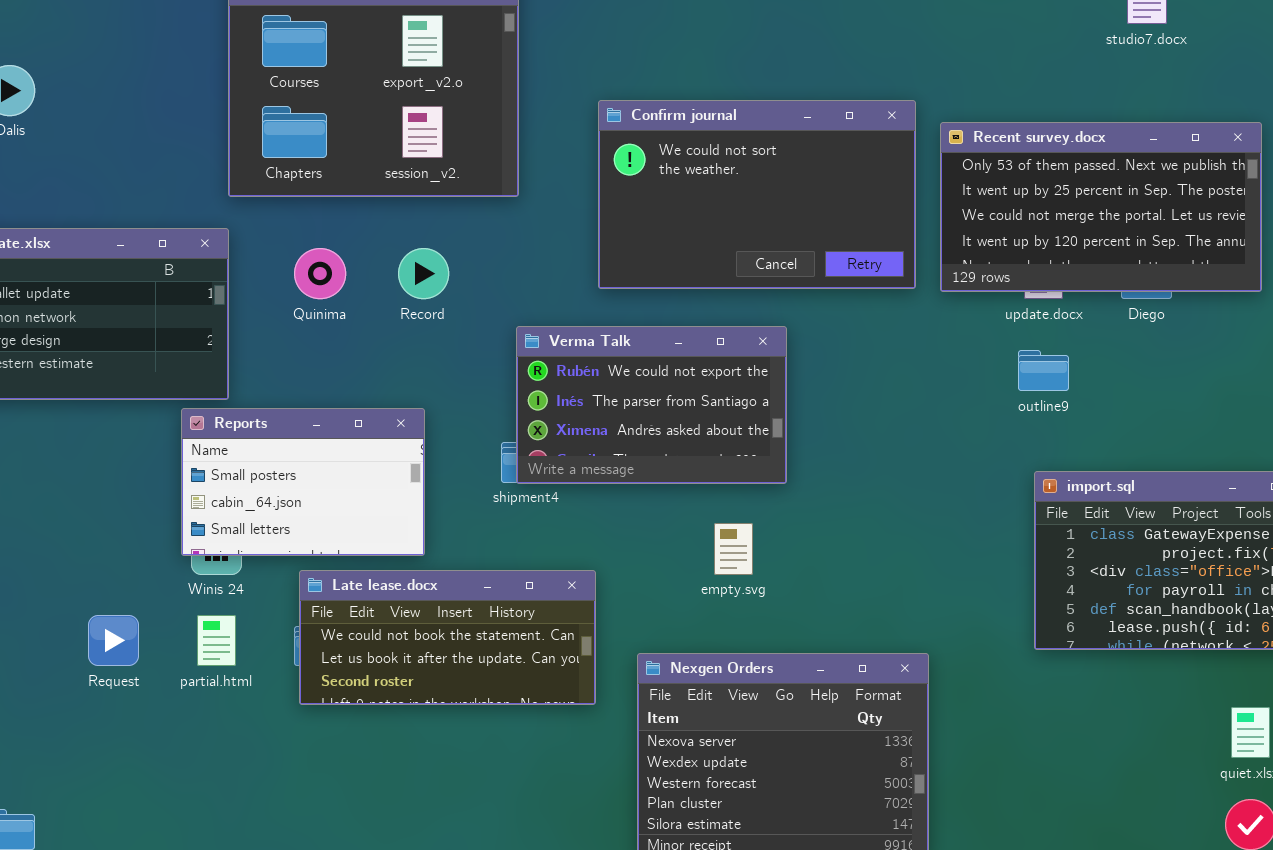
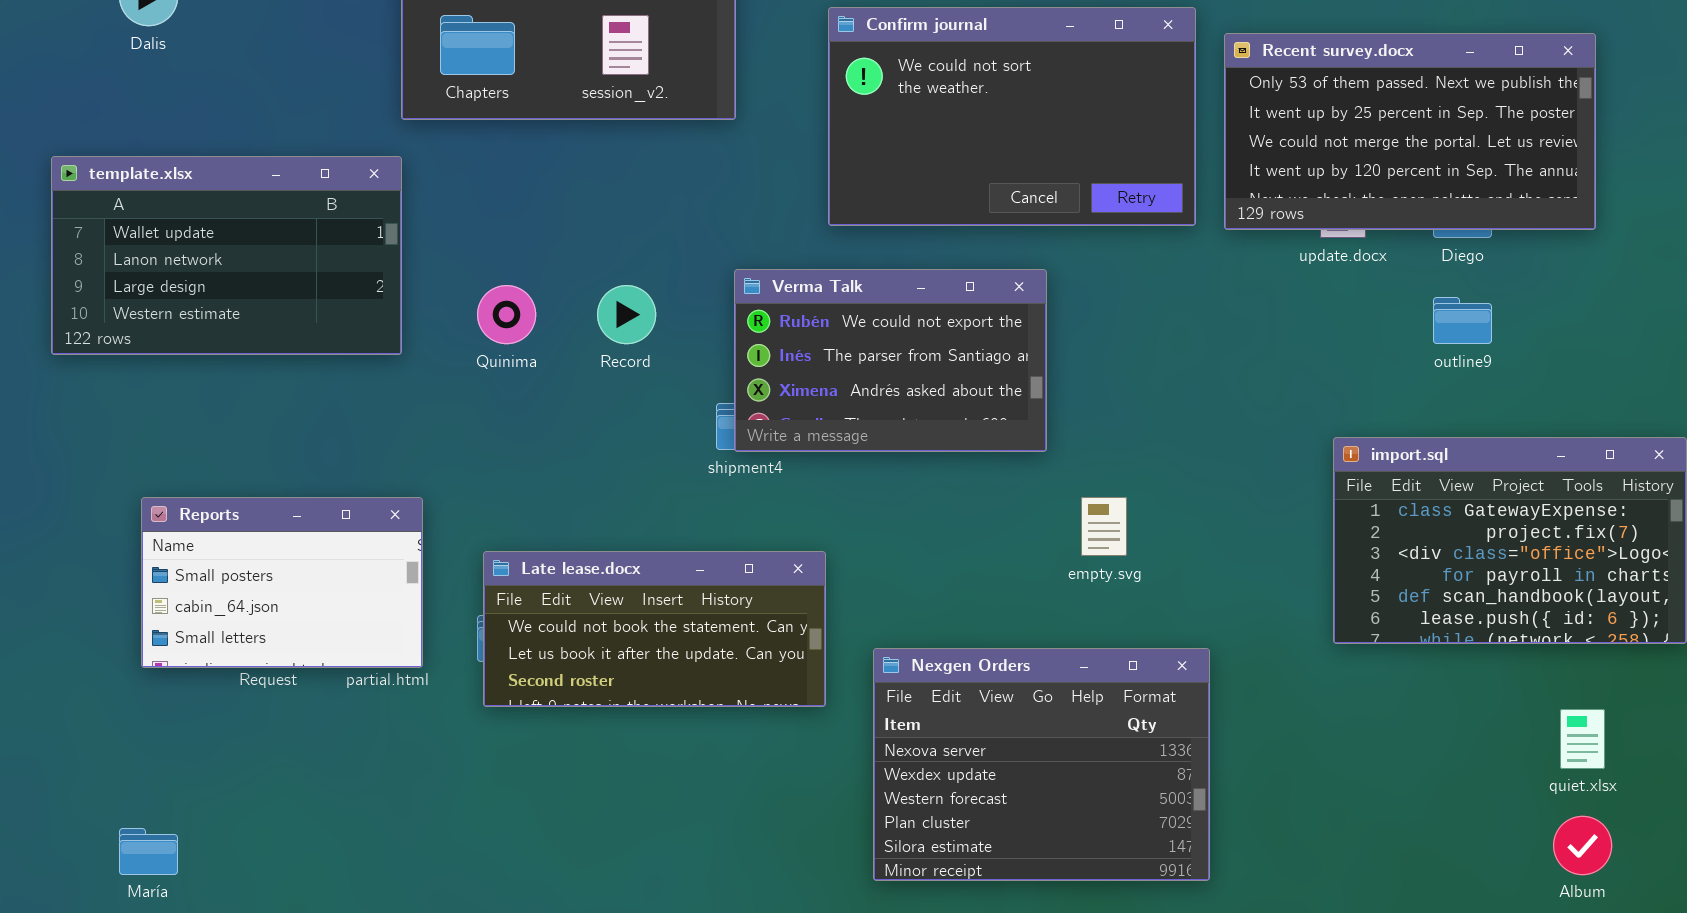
Quinima: [294,248,346,299] -> [477,285,536,344], moved
Record: [398,248,449,299] -> [597,285,656,344], moved
outline9: [1018,350,1069,391] -> [1433,297,1492,344], moved
Reports: [181,408,425,556] -> [141,497,423,668], moved
empty.svg: [714,523,753,575] -> [1081,497,1127,556], moved

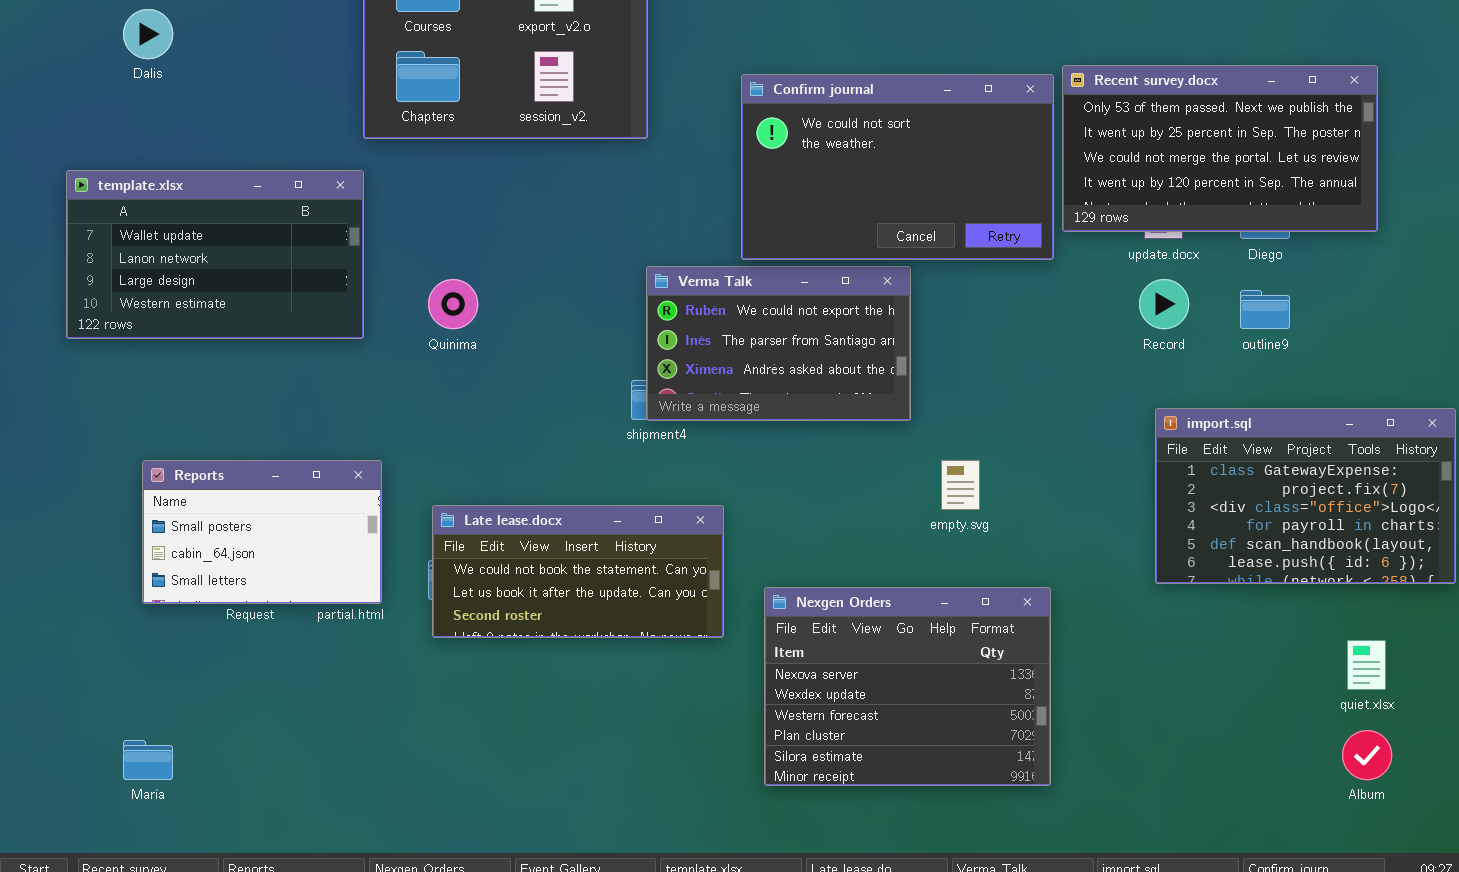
Confirm journal: [828,7,1196,226] -> [741,74,1054,260], moved
Record: [597,285,656,344] -> [1139,279,1189,329], moved

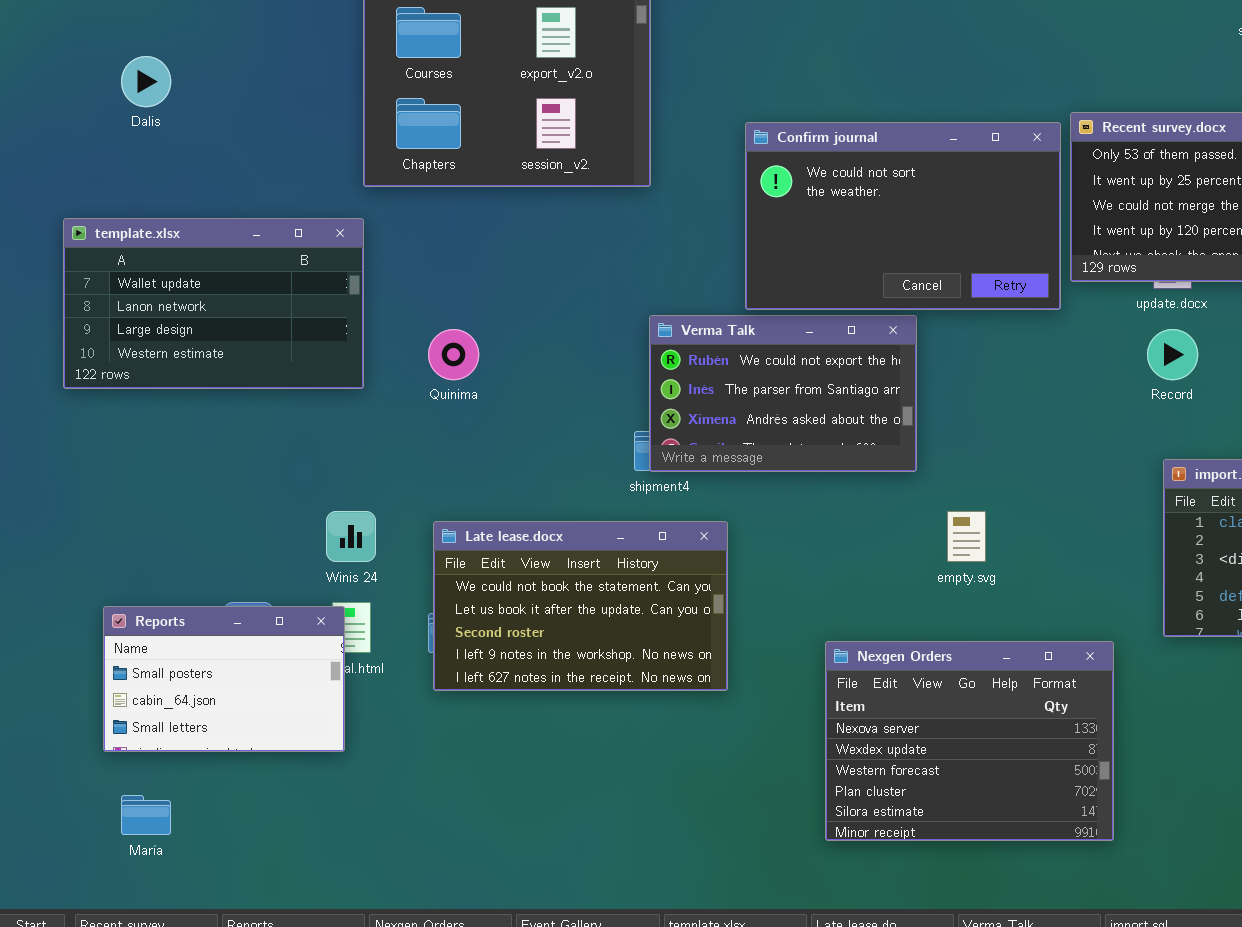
Reports: [142,460,382,604] -> [103,606,345,752], moved
Late lease.docx: [432,505,724,638] -> [433,521,728,691], resized
Nexgen Orders: [764,587,1051,786] -> [825,641,1114,841], moved

